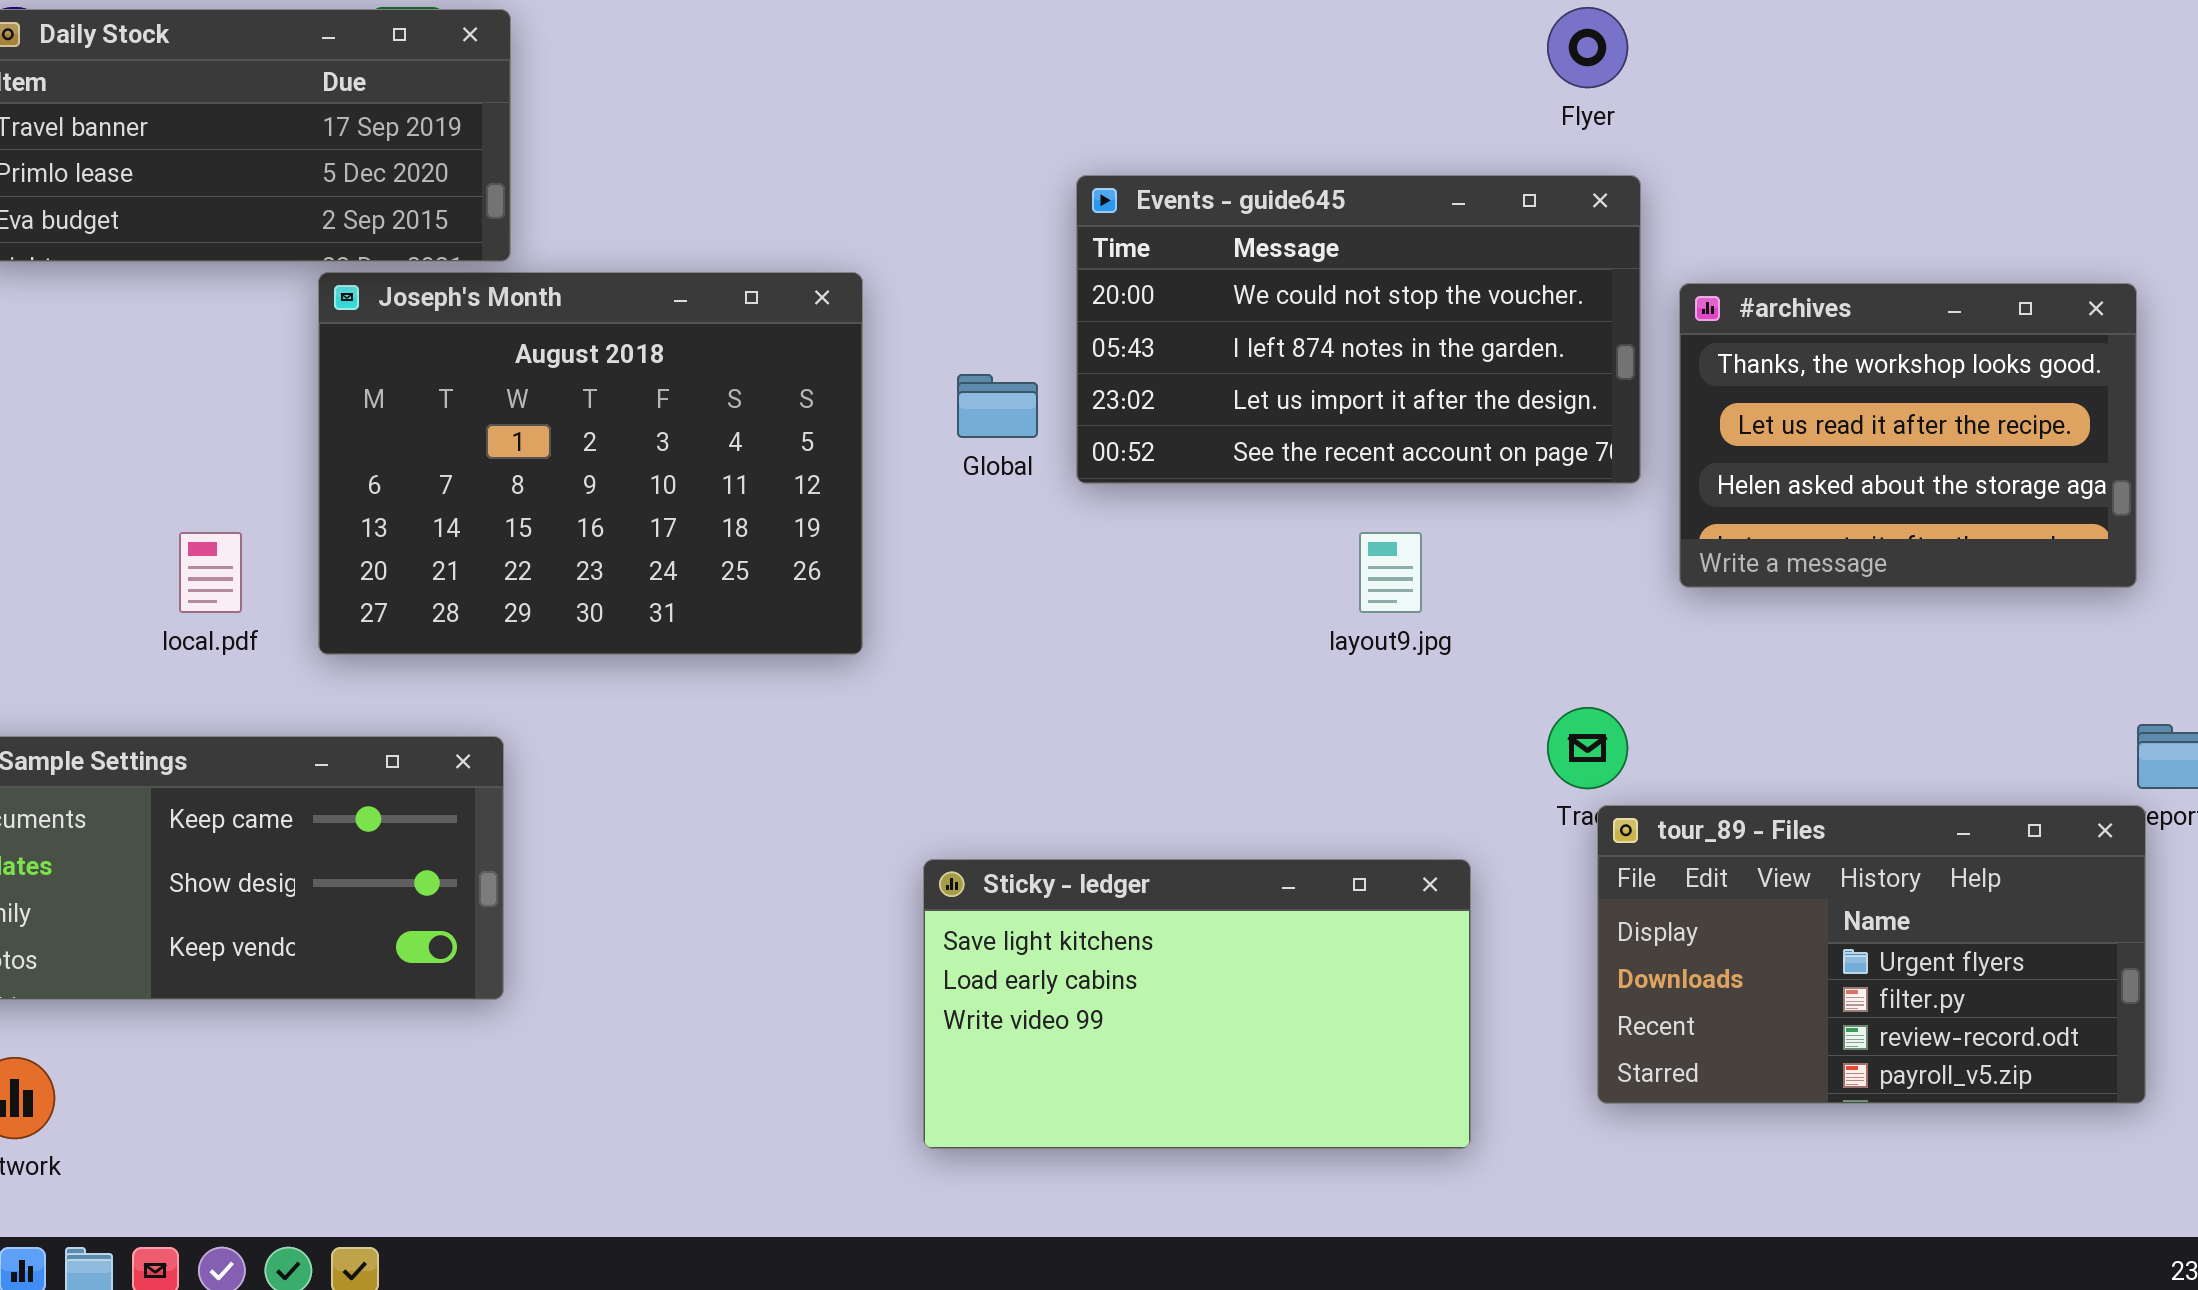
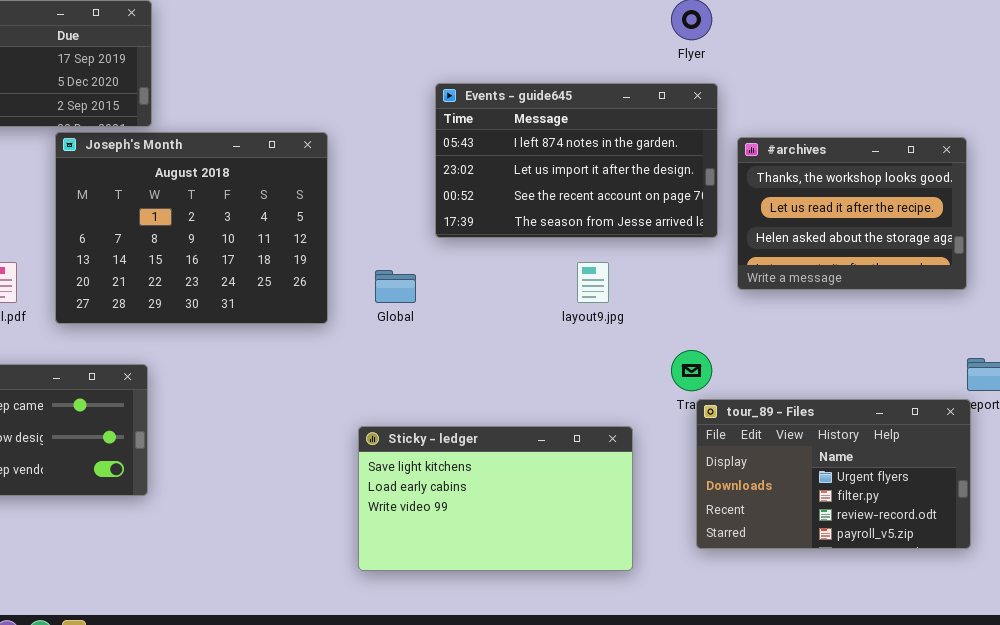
Events - guide645: [1076,175,1641,484] -> [435,83,718,238], scrolled down 1 row
Global: [957,374,1038,438] -> [375,270,416,303], moved

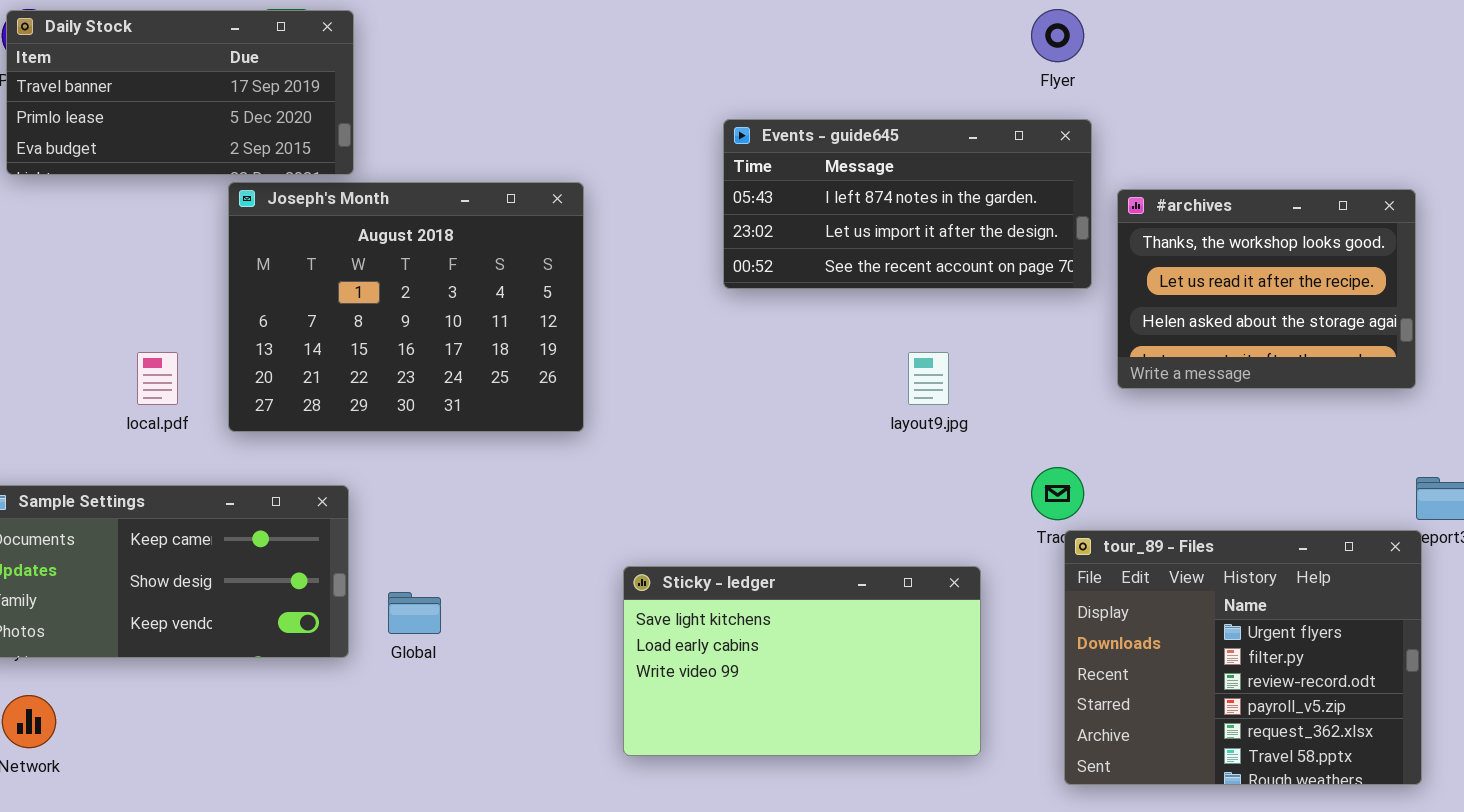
Events - guide645: [435,83,718,238] -> [723,119,1092,289], resized
Global: [375,270,416,303] -> [388,592,441,634], moved
tour_89 - Files: [696,399,971,549] -> [1064,530,1422,785], resized

